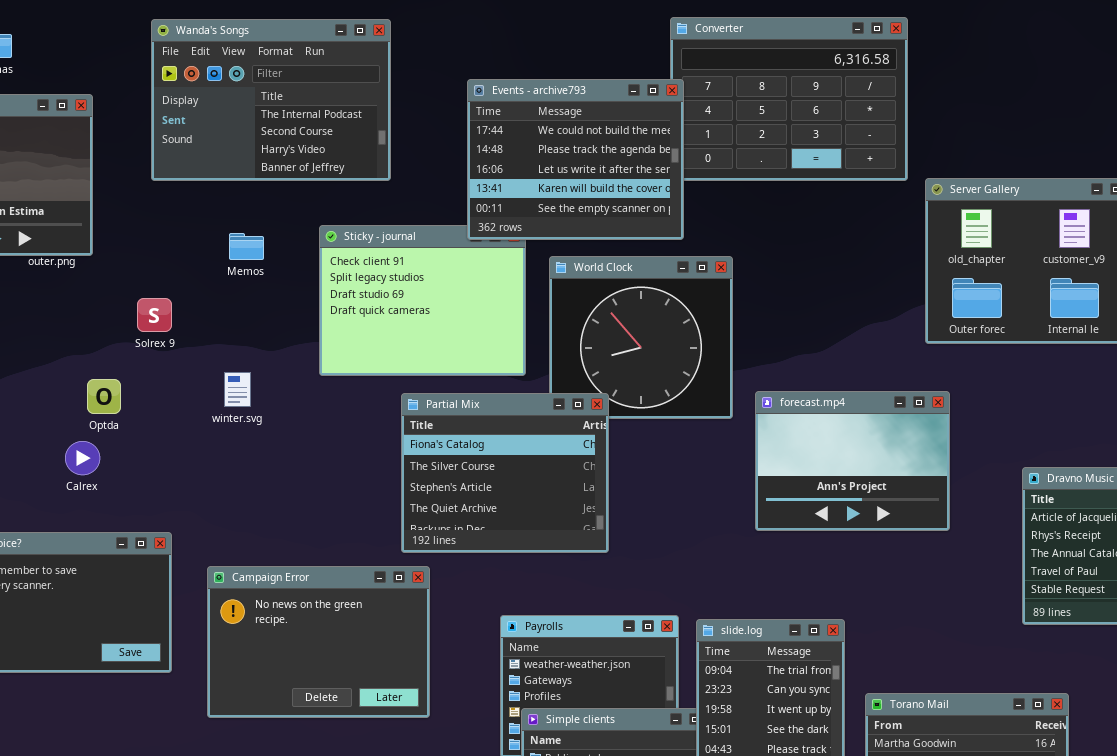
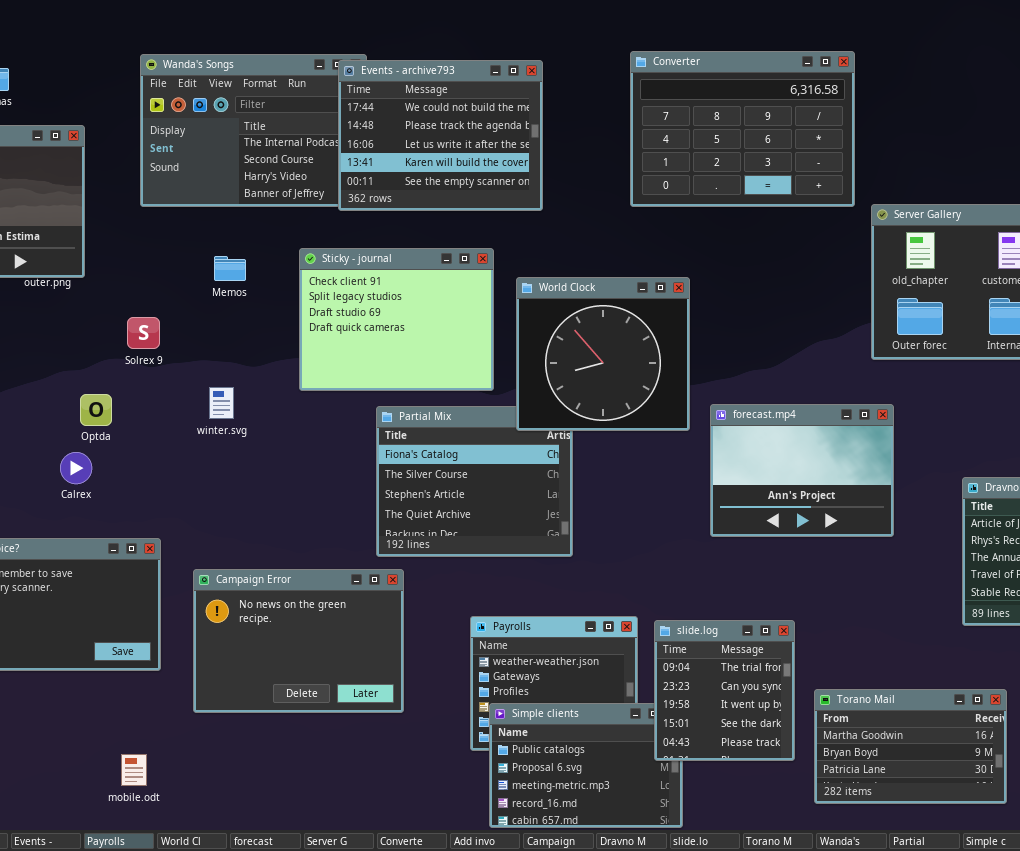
Events - archive793: [467,79,684,240] -> [338,60,543,211], moved
World Clock: [549,256,733,419] -> [516,277,690,431], raised

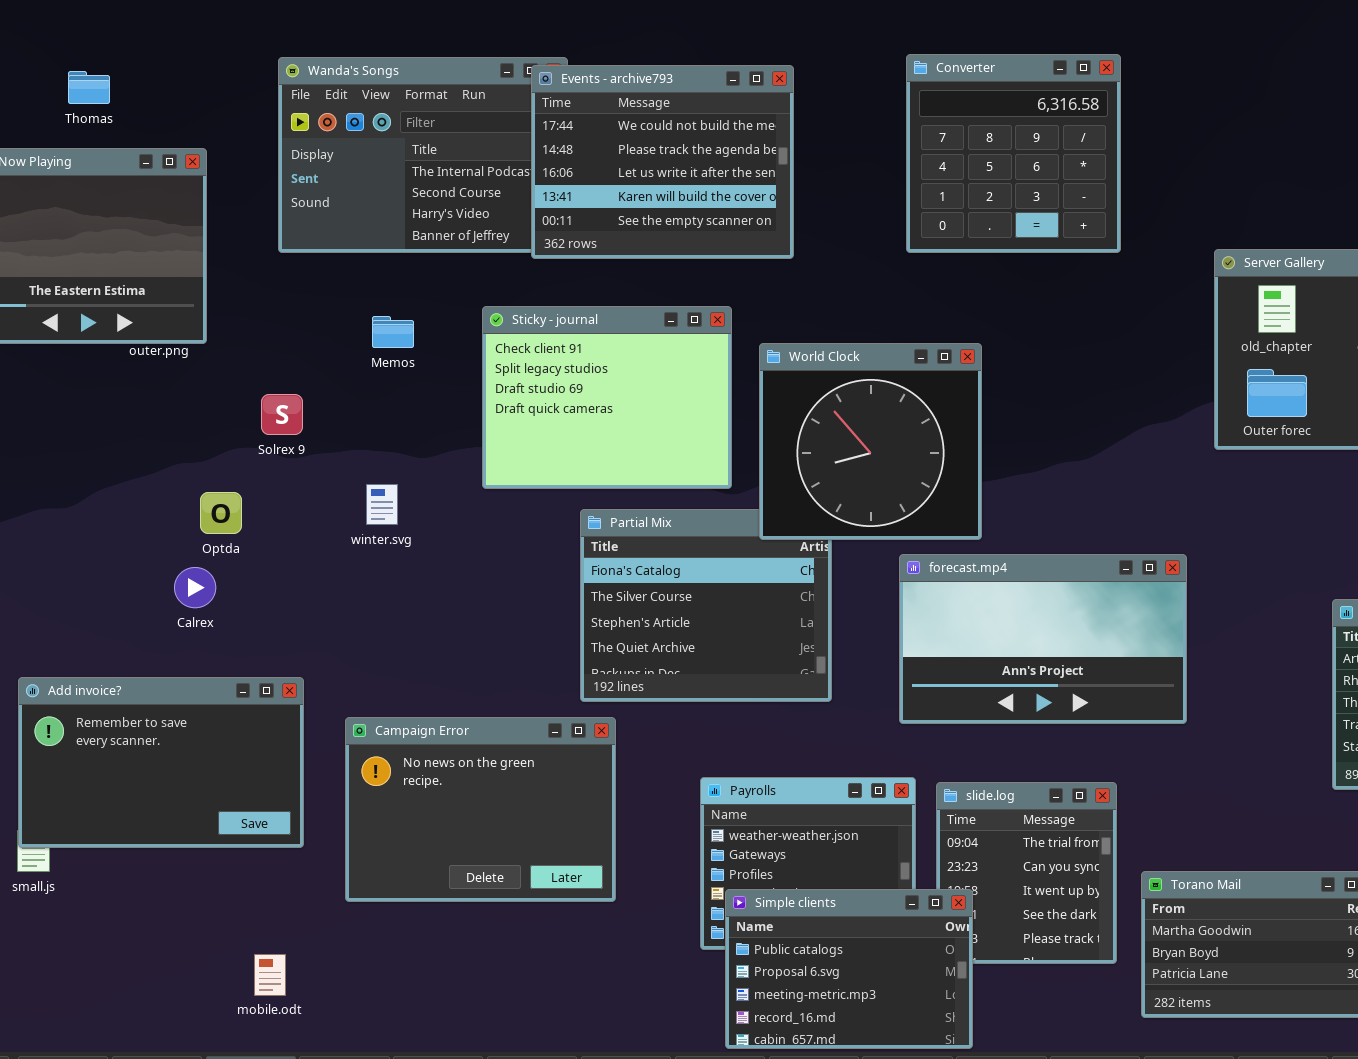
Converter: [630,51,855,207] -> [906,54,1121,253], resized
forecast.mp4: [710,404,894,537] -> [899,554,1187,724], moved, resized
Simple clients: [489,703,683,828] -> [725,889,973,1049], raised

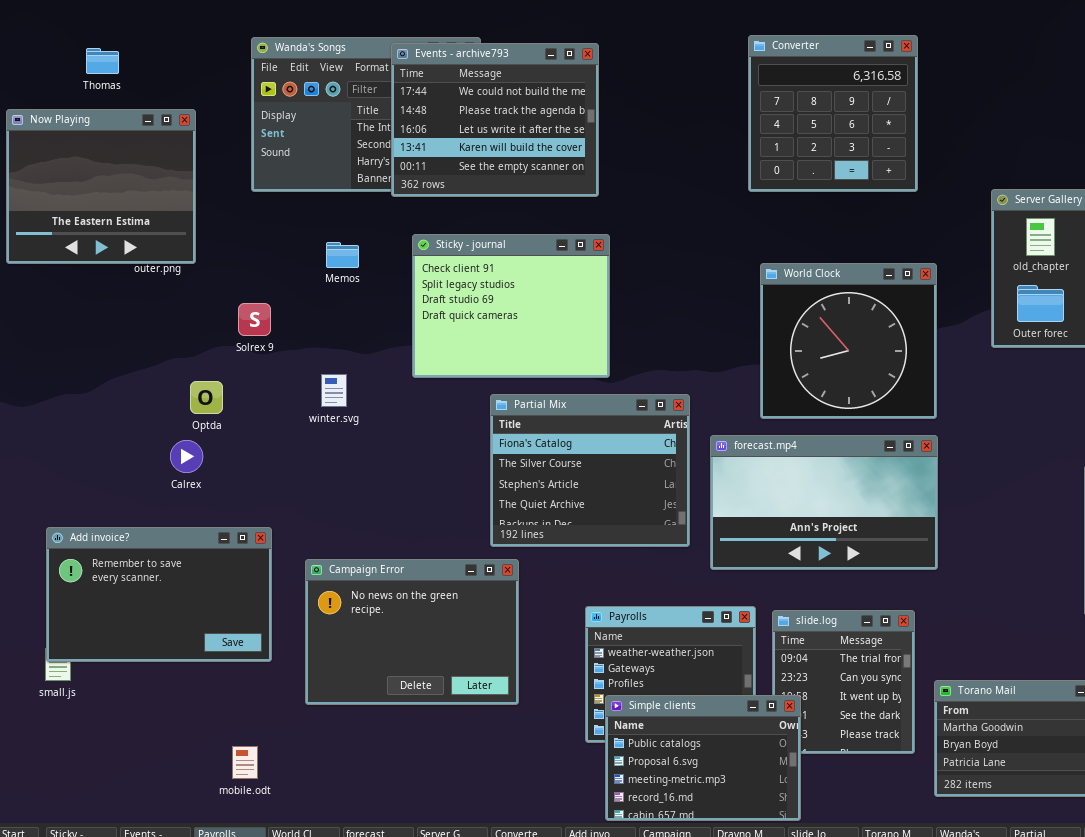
Events - archive793: [531,65,794,259] -> [391,43,599,197], moved
World Clock: [759,343,982,540] -> [760,263,937,419], moved
forecast.mp4: [899,554,1187,724] -> [710,435,938,570], moved

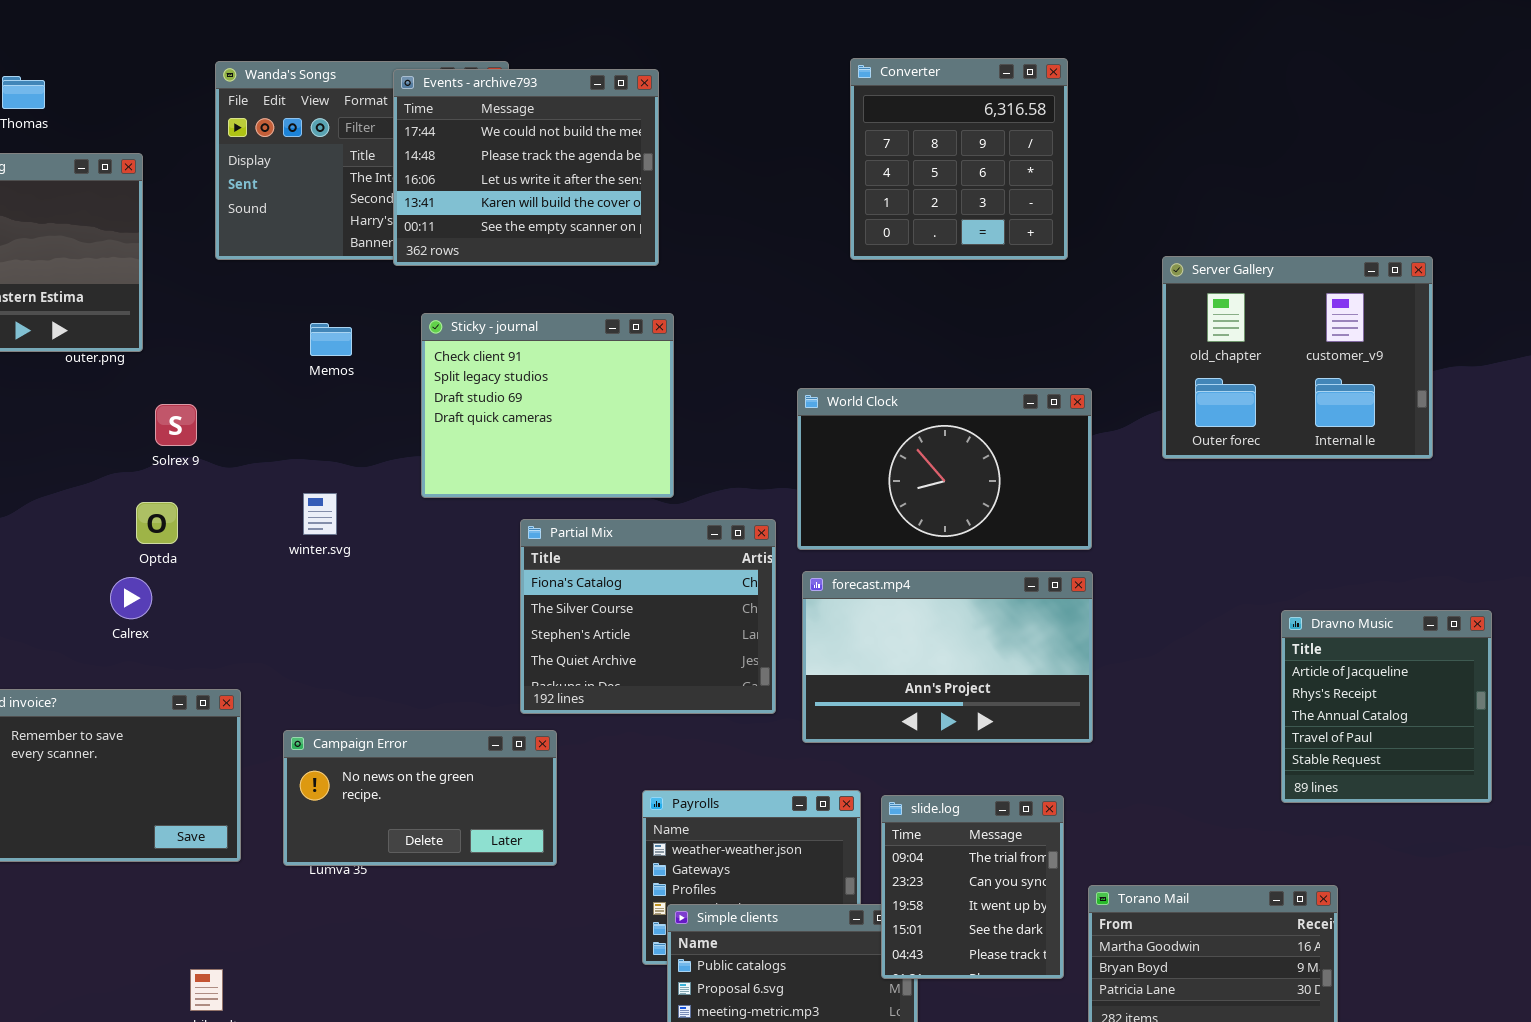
World Clock: [760,263,937,419] -> [797,388,1092,550], resized
Solrex 9: [238,303,271,336] -> [155,404,197,446], moved
Campaign Error: [305,559,519,705] -> [283,730,557,866], resized
slide.log: [772,610,915,754] -> [881,795,1064,979], raised

